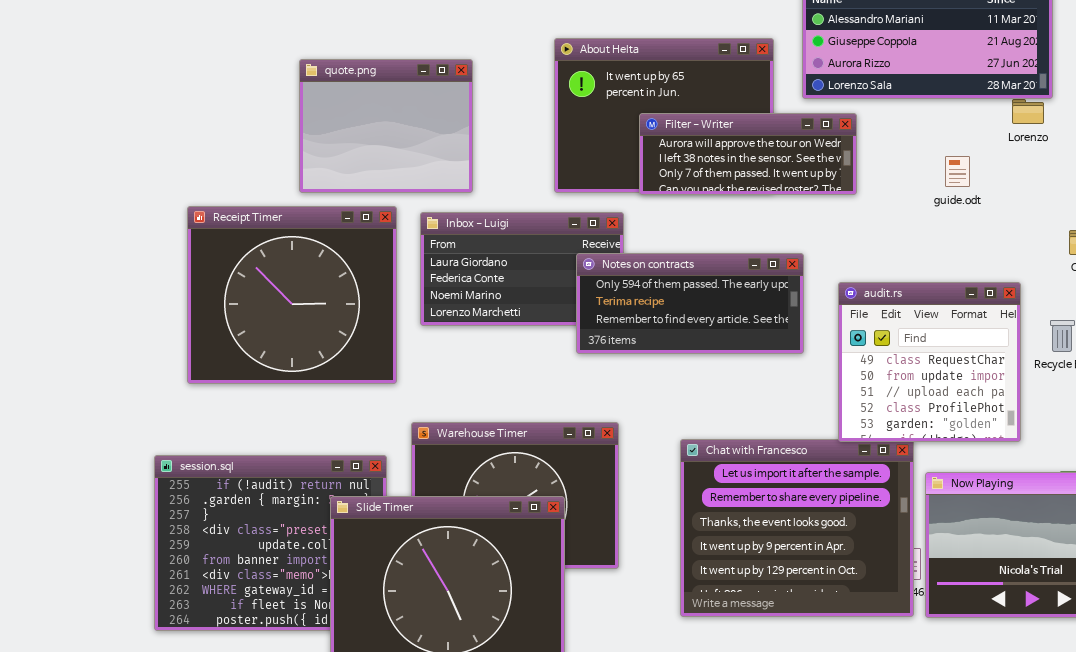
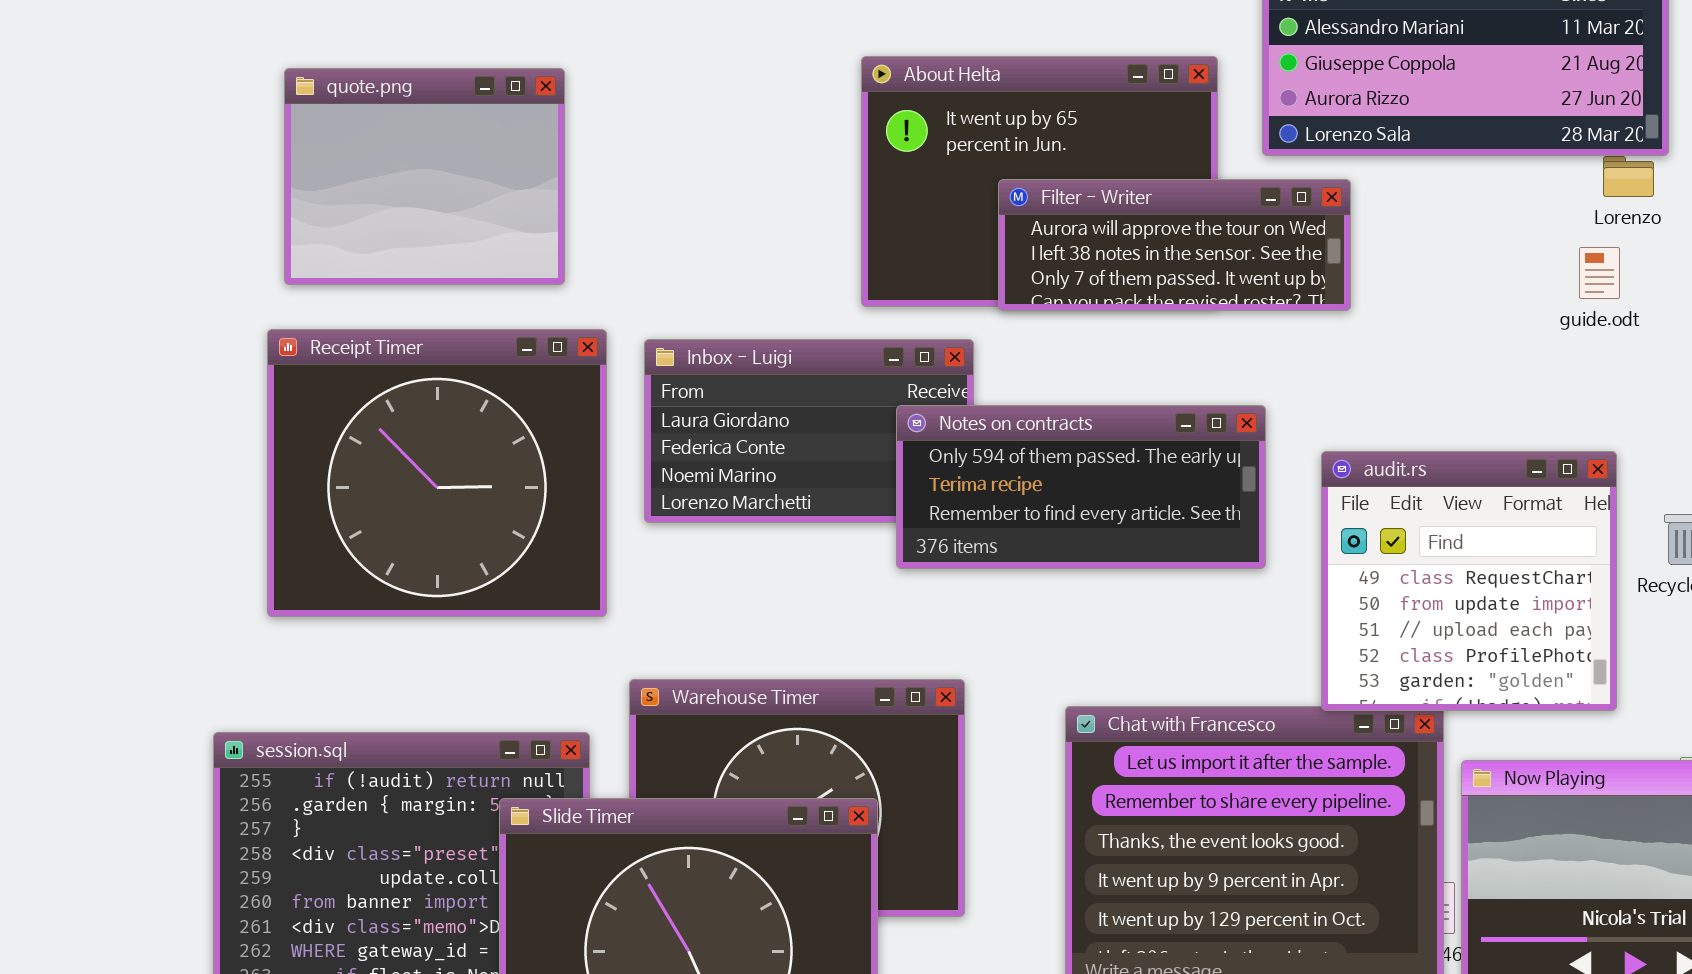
quote.png: [299,59,473,193] -> [284,68,565,285], moved
guide.odt: [945,156,970,187] -> [1579,247,1620,299], moved

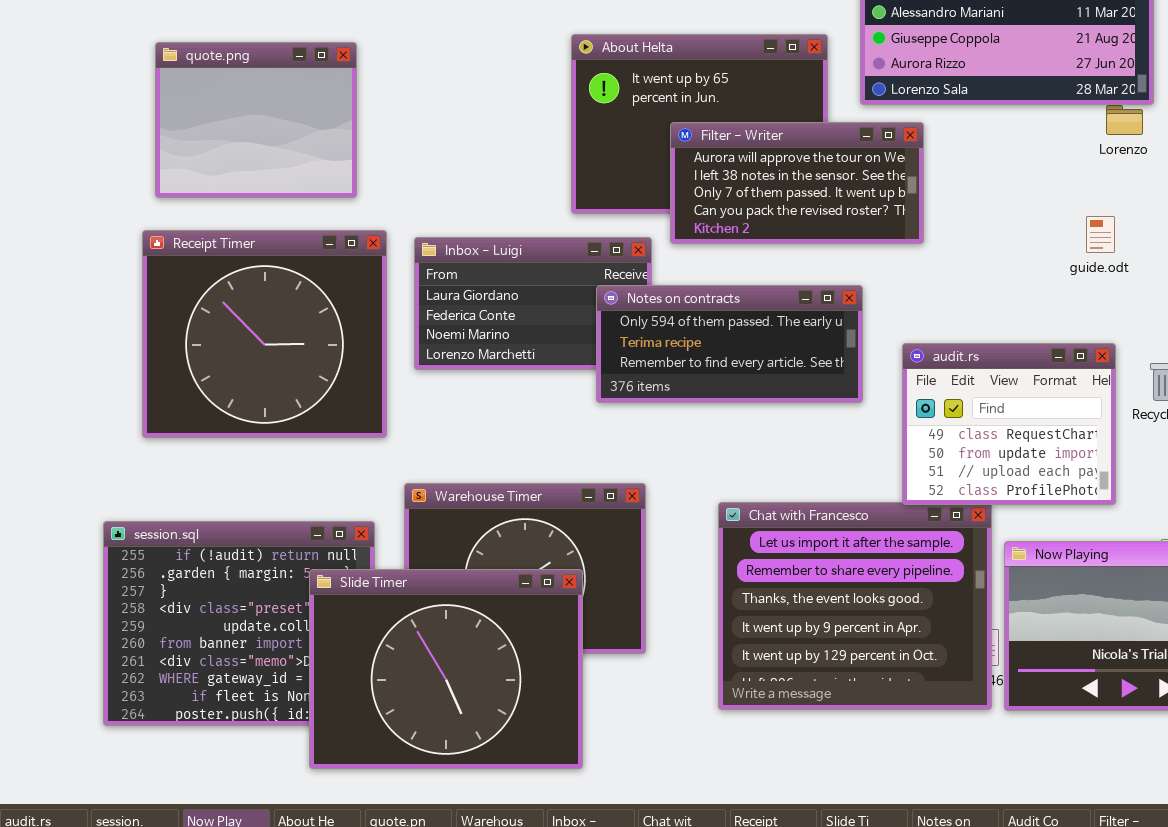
Filter - Writer: [998,179,1351,311] -> [670,122,924,244], resized
guide.odt: [1579,247,1620,299] -> [1086,216,1115,253], moved
audit.rs: [1321,451,1617,711] -> [902,343,1116,505], resized

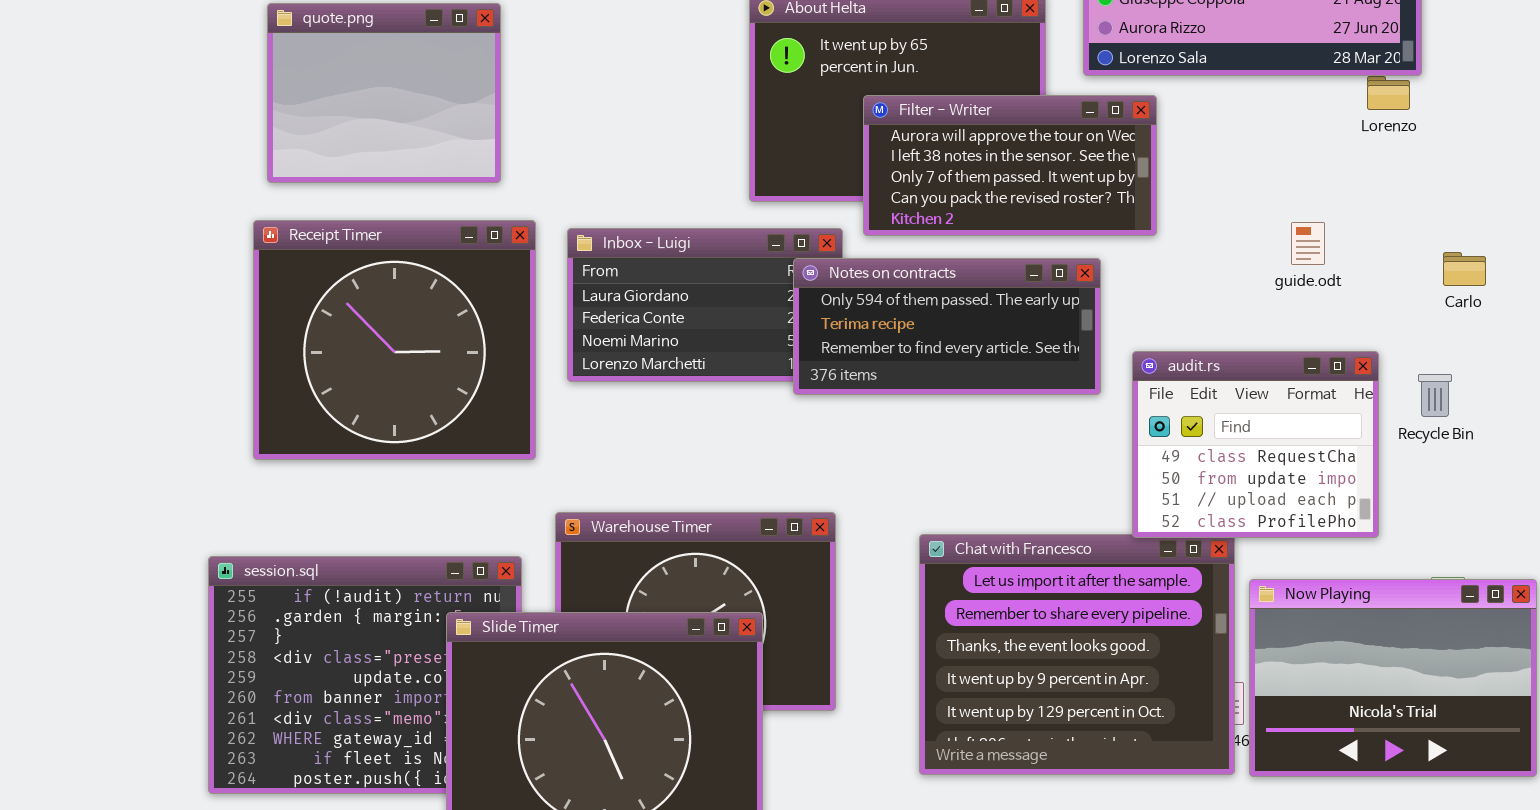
guide.odt: [1086,216,1115,253] -> [1291,222,1325,265], moved
Notes on contracts: [596,285,863,403] -> [793,258,1101,395], moved

